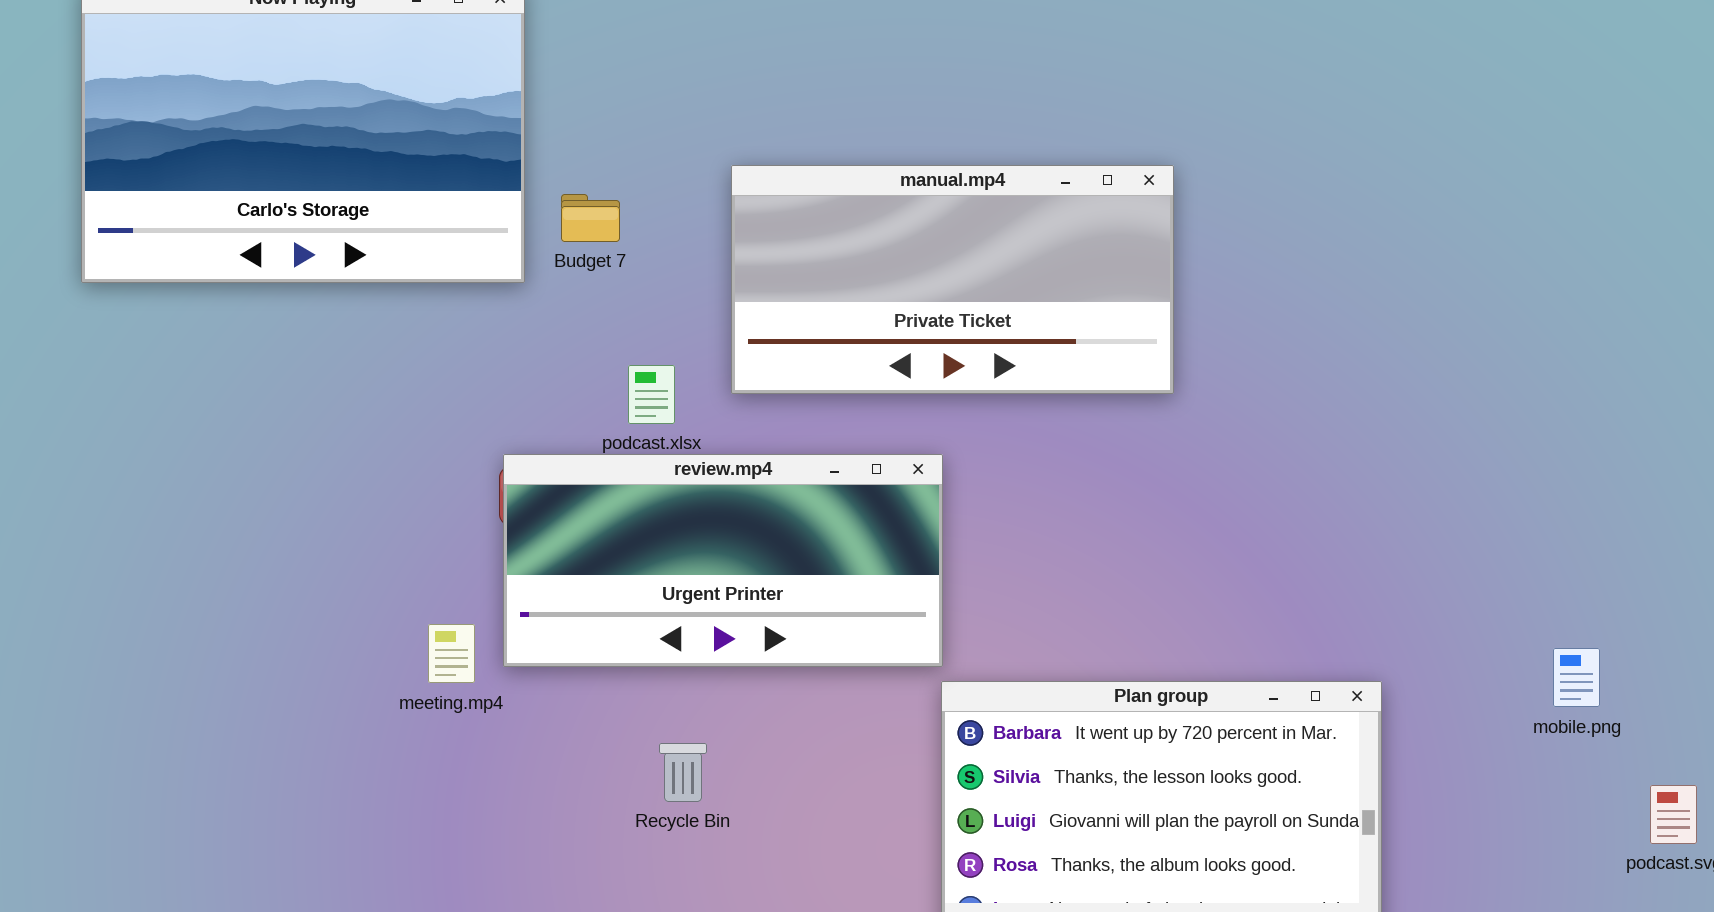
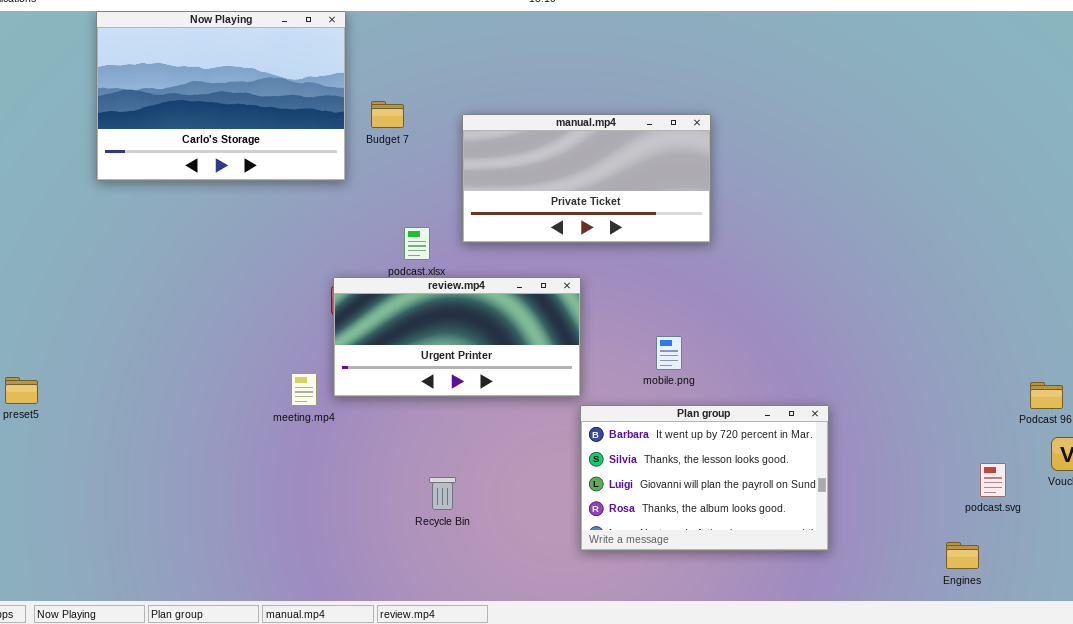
Budget 7: [561,194,620,242] -> [371,101,404,128], moved
mobile.png: [1553,648,1600,707] -> [656,336,682,370], moved
Recycle Bin: [659,743,707,802] -> [429,477,456,510], moved

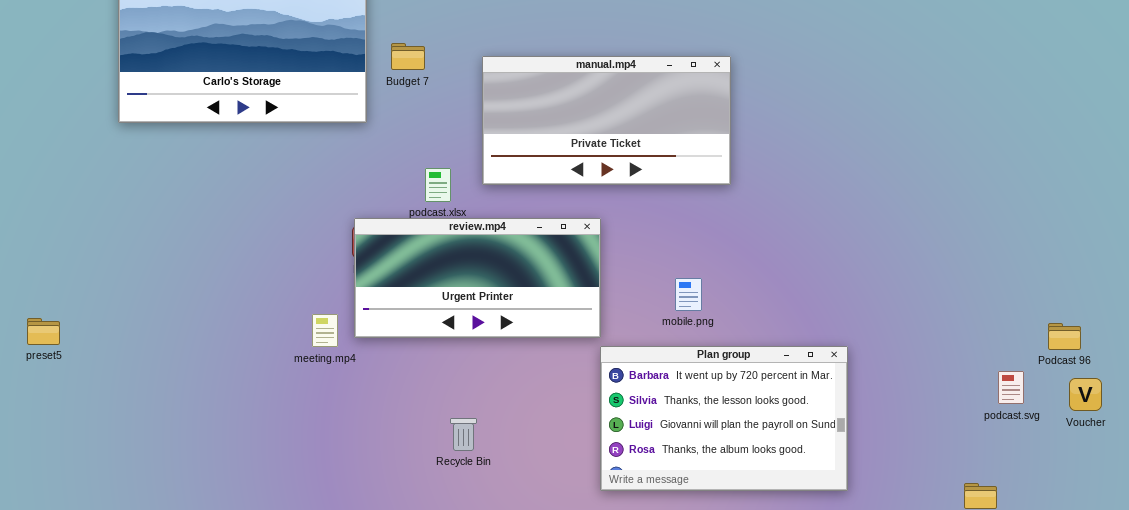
podcast.svg: [980,463,1006,497] -> [998,371,1024,404], moved

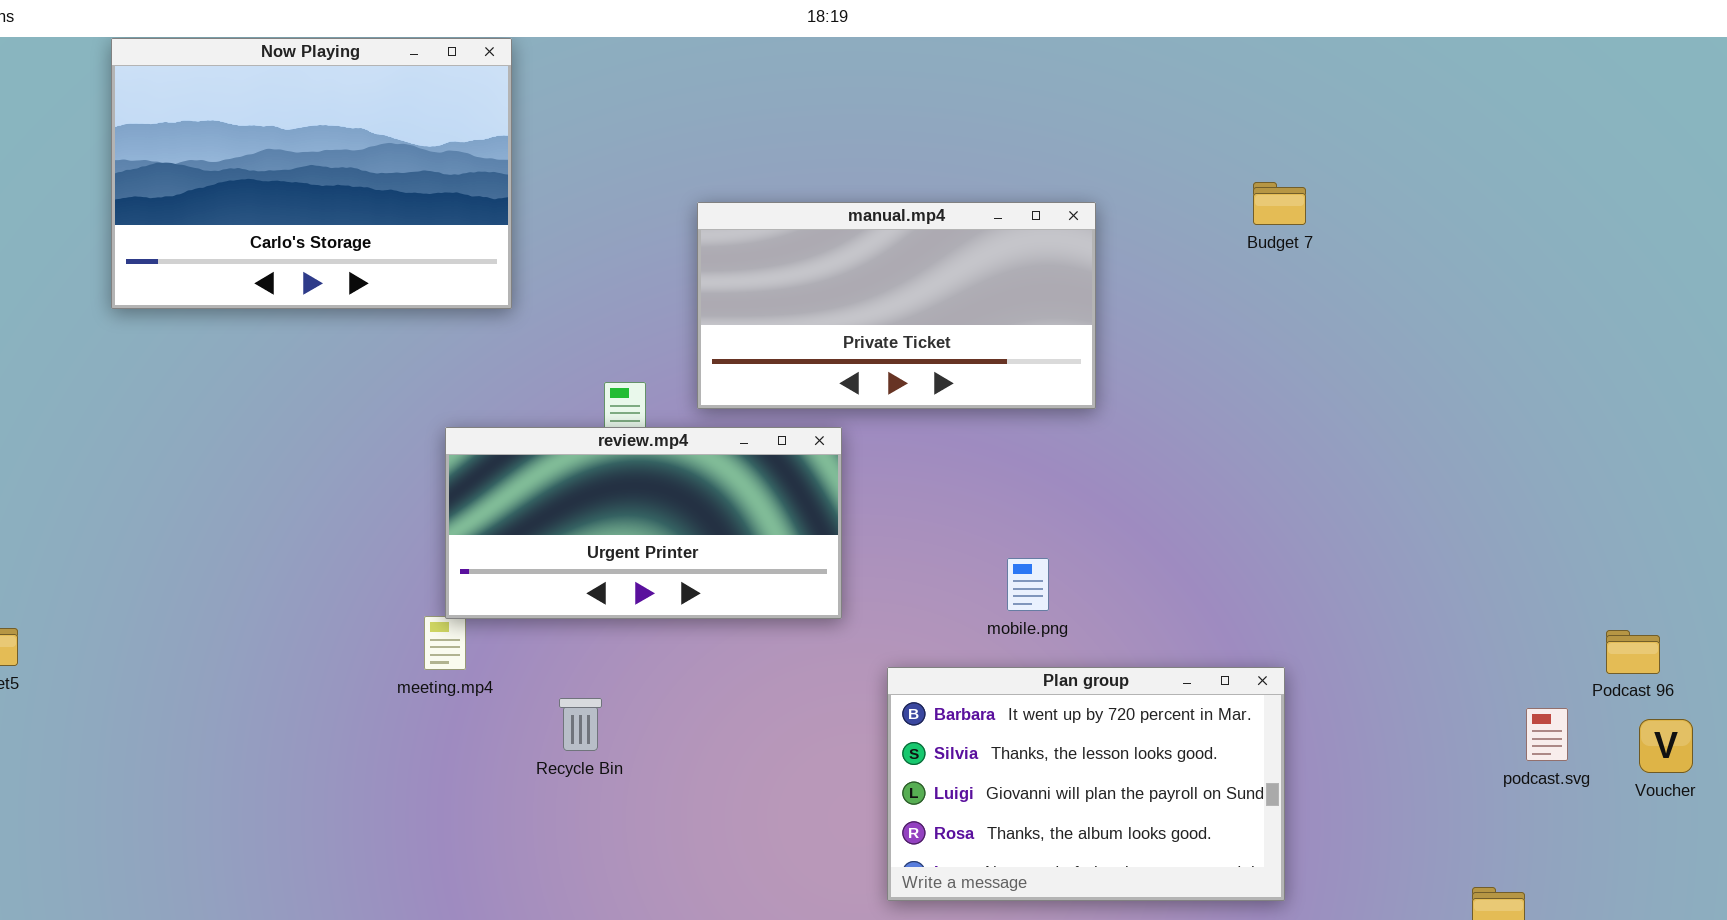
Budget 7: [391,43,425,70] -> [1253,182,1306,225], moved
review.mp4: [354,218,601,338] -> [445,427,842,619], moved
Recycle Bin: [450,418,477,451] -> [559,698,602,751], moved

